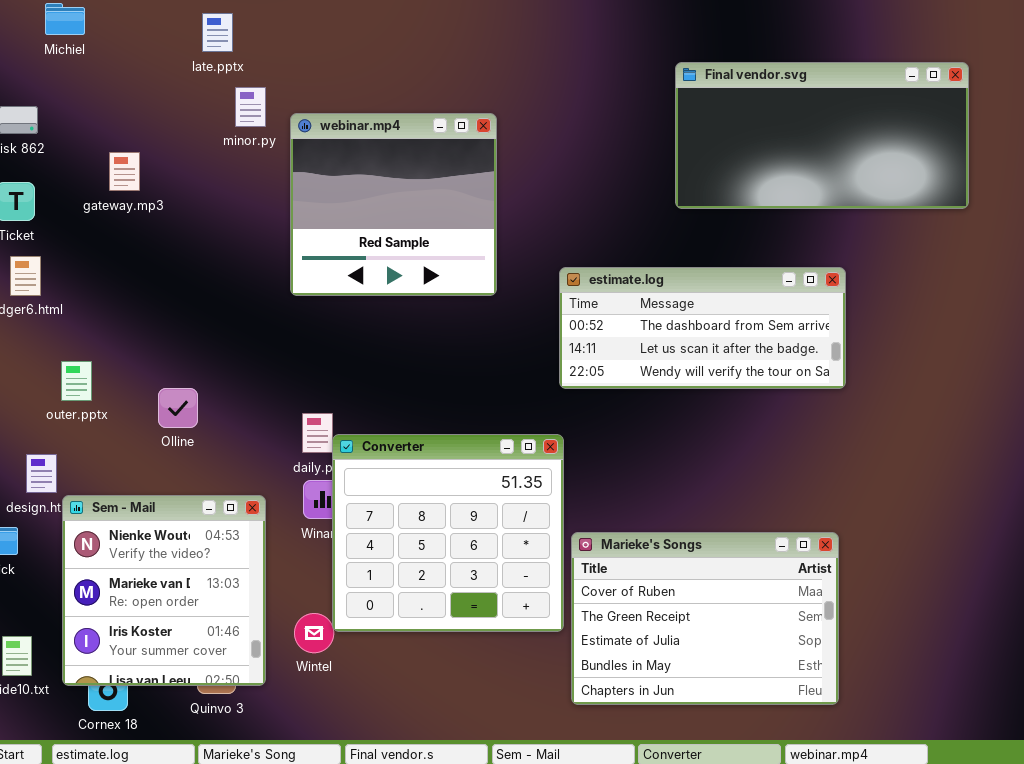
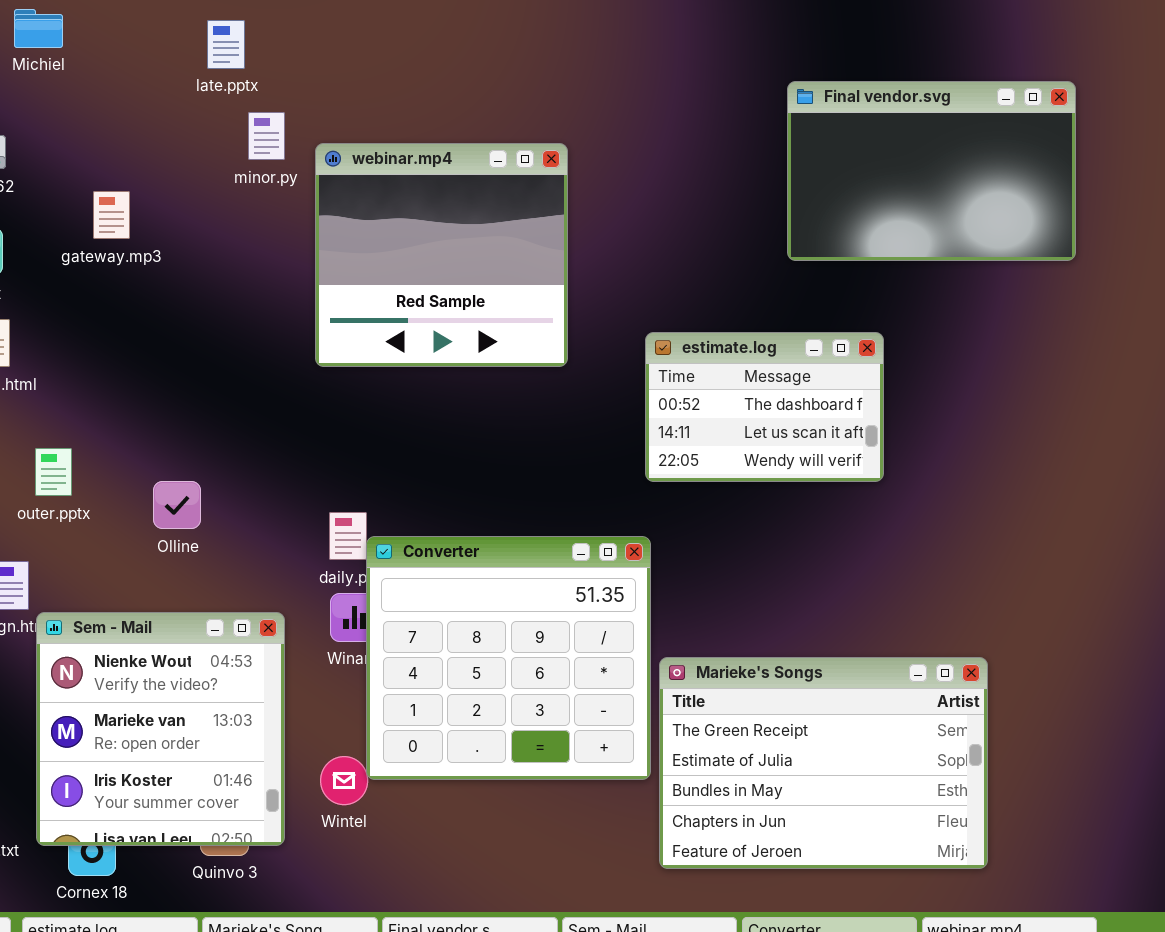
Final vendor.svg: [675,62,969,209] -> [787,81,1076,261], resized
estimate.log: [559,267,846,389] -> [645,332,884,482], resized
Marieke's Songs: [571,532,839,705] -> [659,657,988,869], scrolled down 1 row

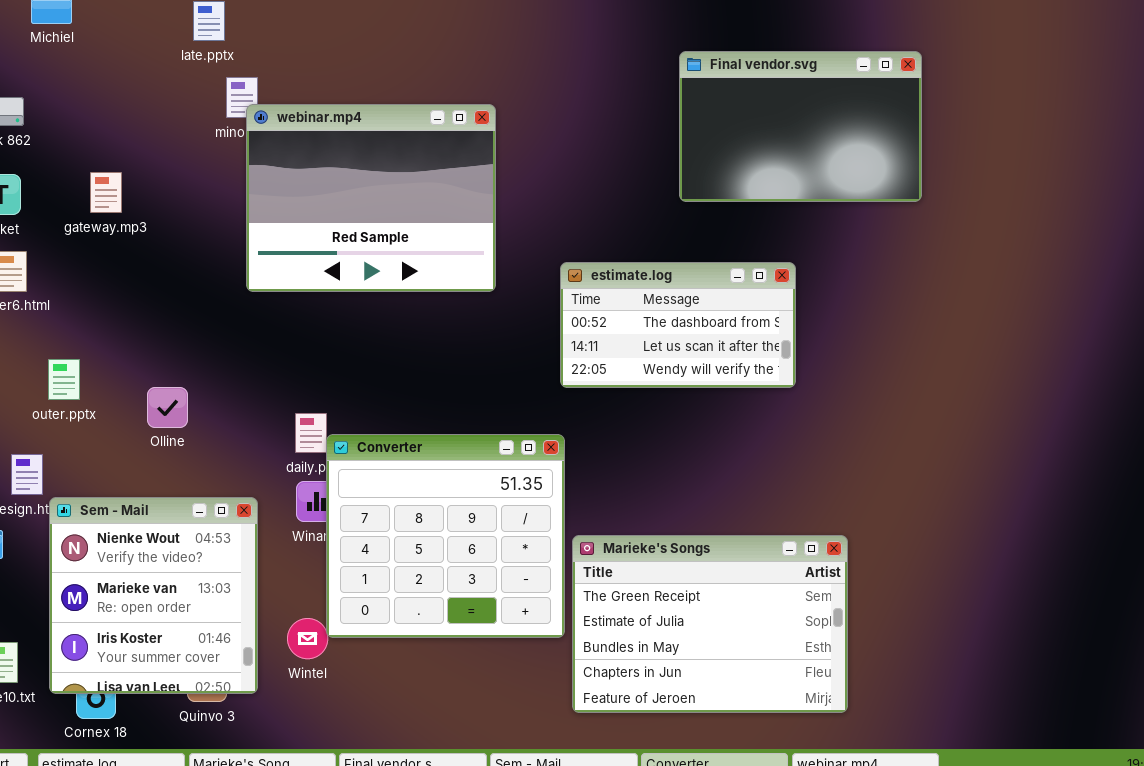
webinar.mp4: [315,143,568,367] -> [246,104,496,292], resized
gateway.mp3: [93,191,130,239] -> [90,172,122,213], moved
estimate.log: [645,332,884,482] -> [560,262,796,388], resized

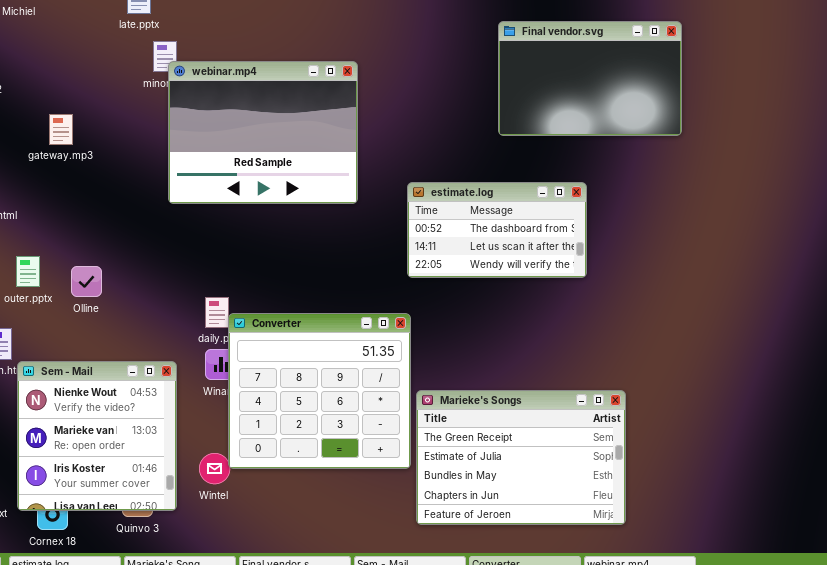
Olline: [147,387,188,428] -> [71,266,102,297], moved

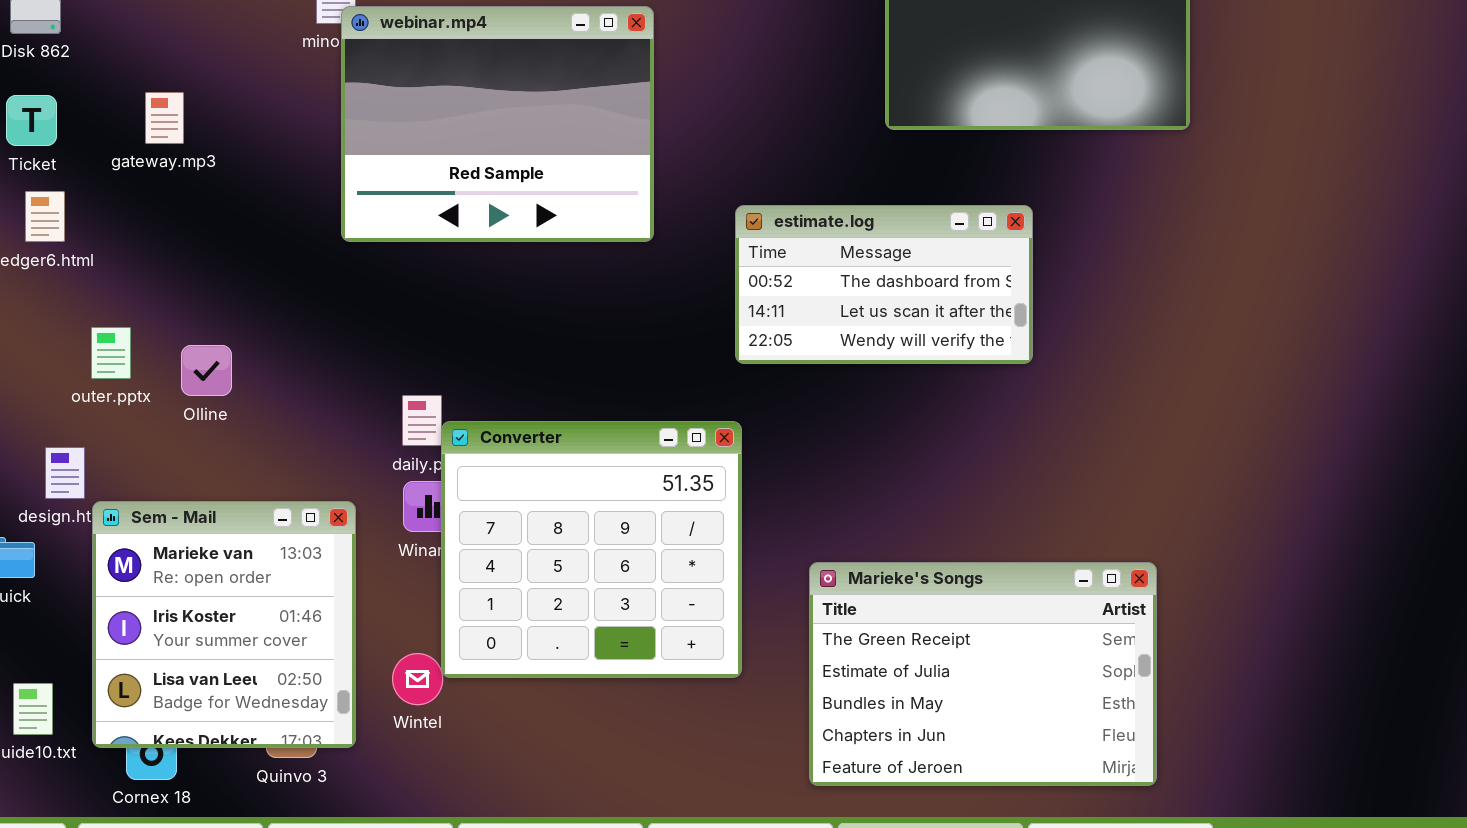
Sem - Mail: [17,361,177,511] -> [92,501,356,748], scrolled down 1 row
Marieke's Songs: [416,390,626,525] -> [809,562,1157,786], moved

